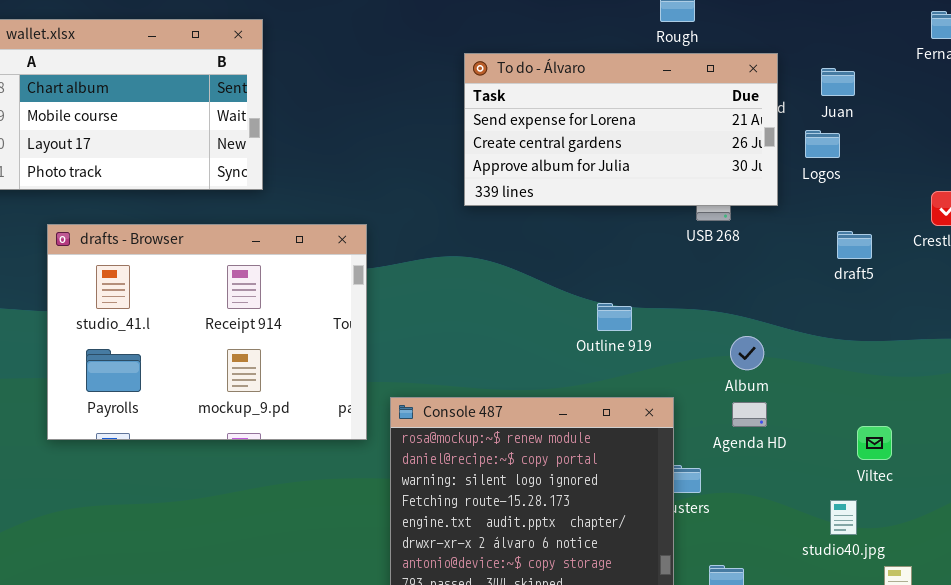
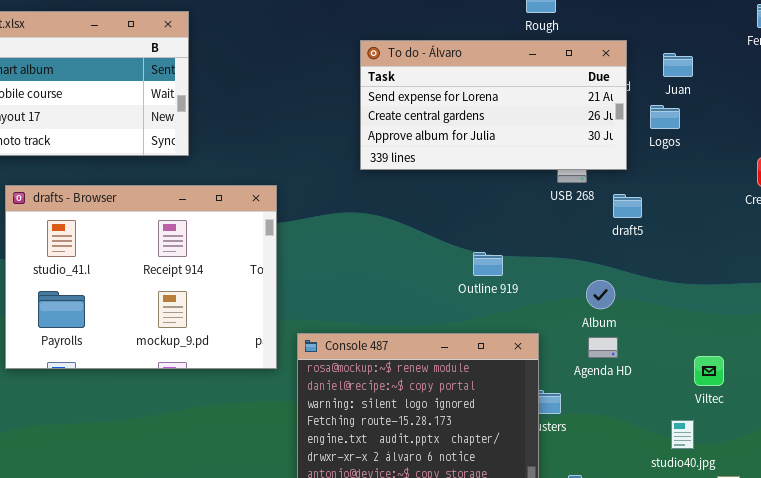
draft5: [837,231,872,259] -> [613,194,642,218], moved

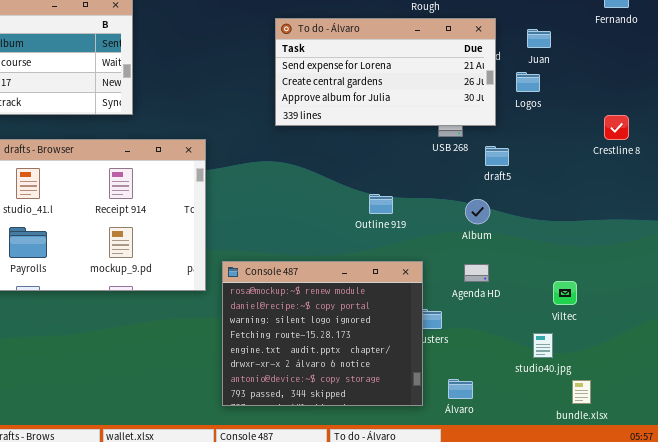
Album: [586,280,615,309] -> [465,199,490,224], moved

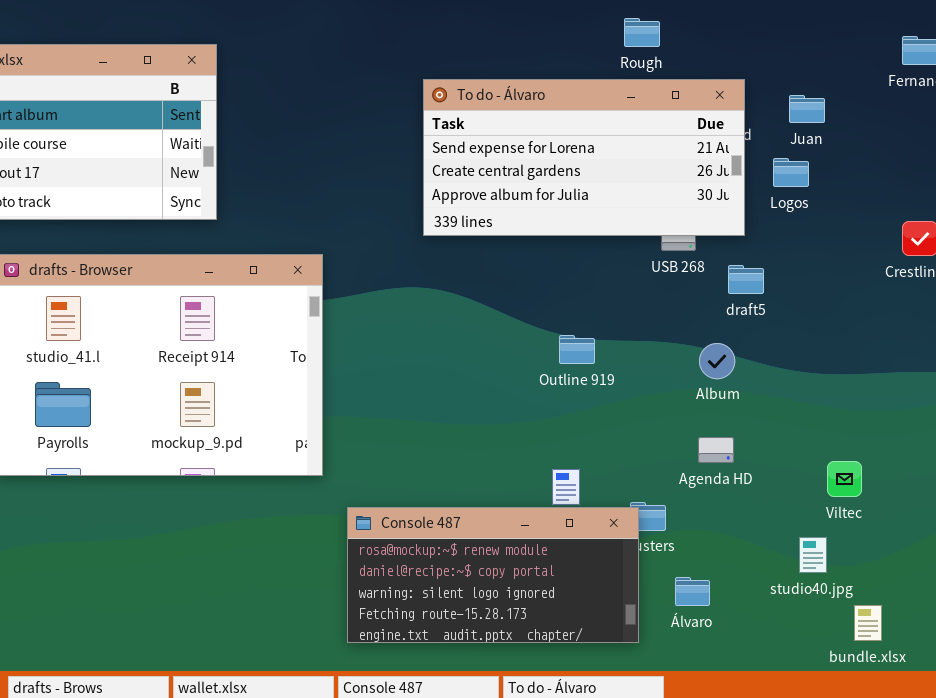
Console 487: [222,261,423,406] -> [347,507,639,643], resized
Álvaro: [448,379,473,399] -> [675,577,710,606], moved

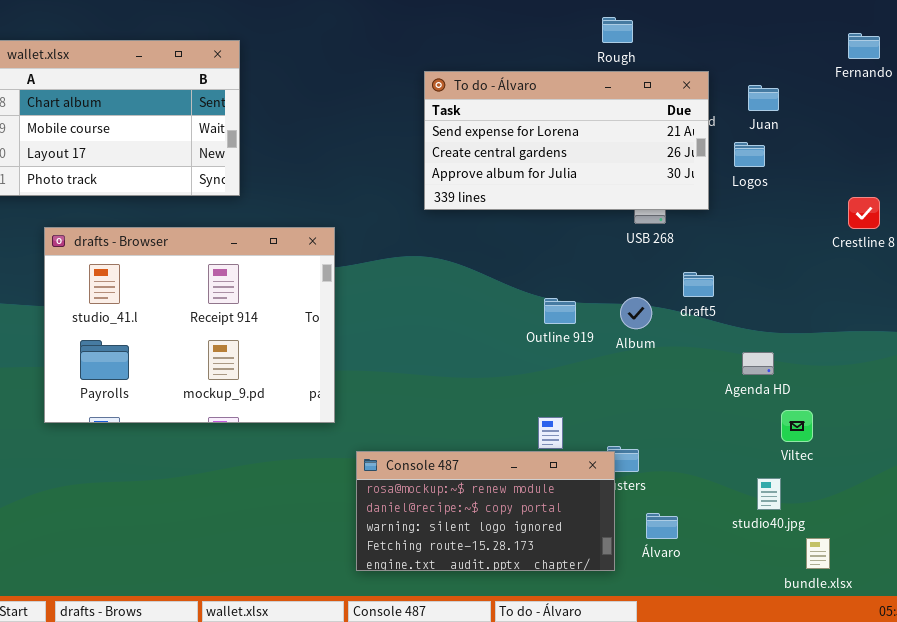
draft5: [728,265,764,294] -> [683,272,714,297], moved
Album: [699,343,735,379] -> [620,297,652,329], moved
Agenda HD: [698,437,734,463] -> [742,352,774,375], moved

